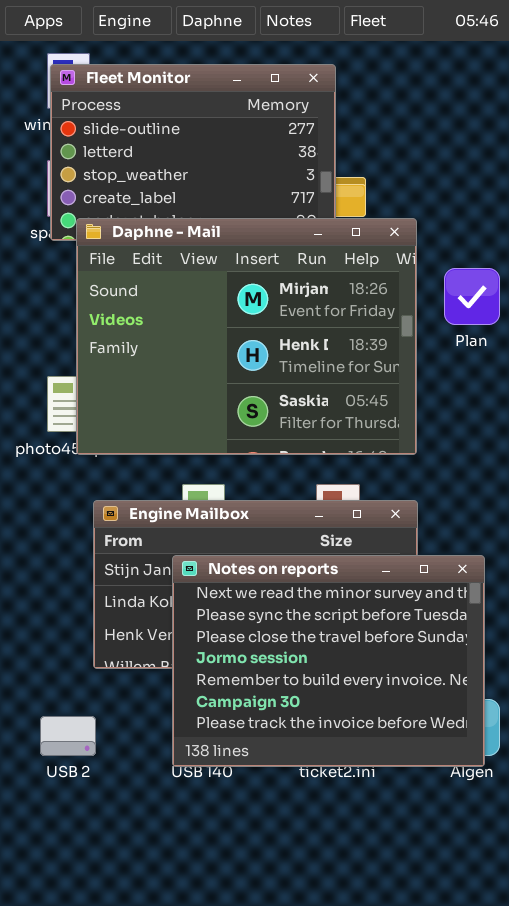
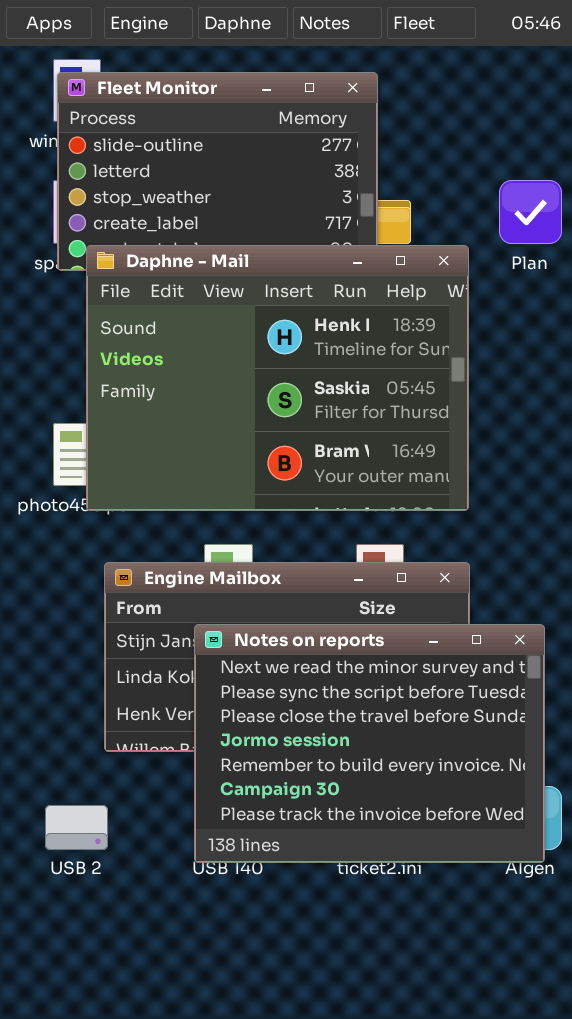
Daphne - Mail: [76,218,417,455] -> [86,245,469,511], scrolled down 1 row
Plan: [444,268,500,325] -> [499,180,562,244], moved

